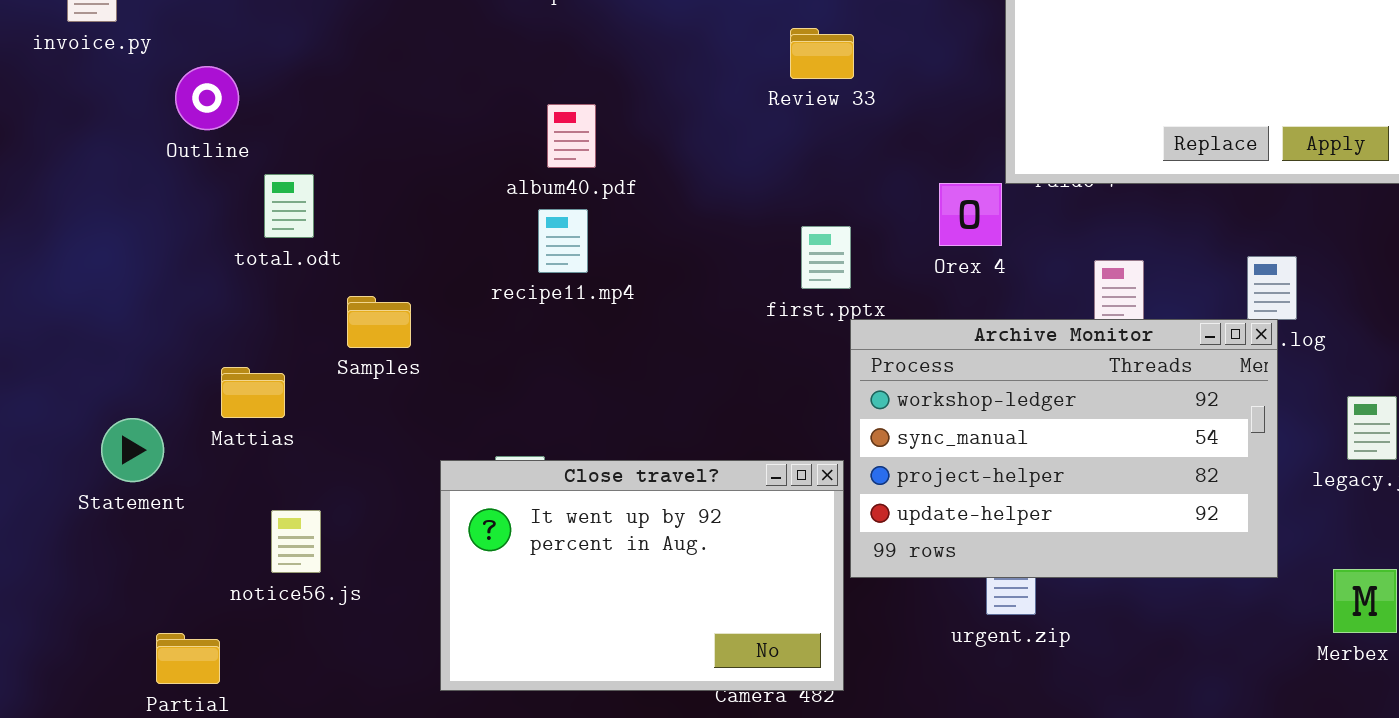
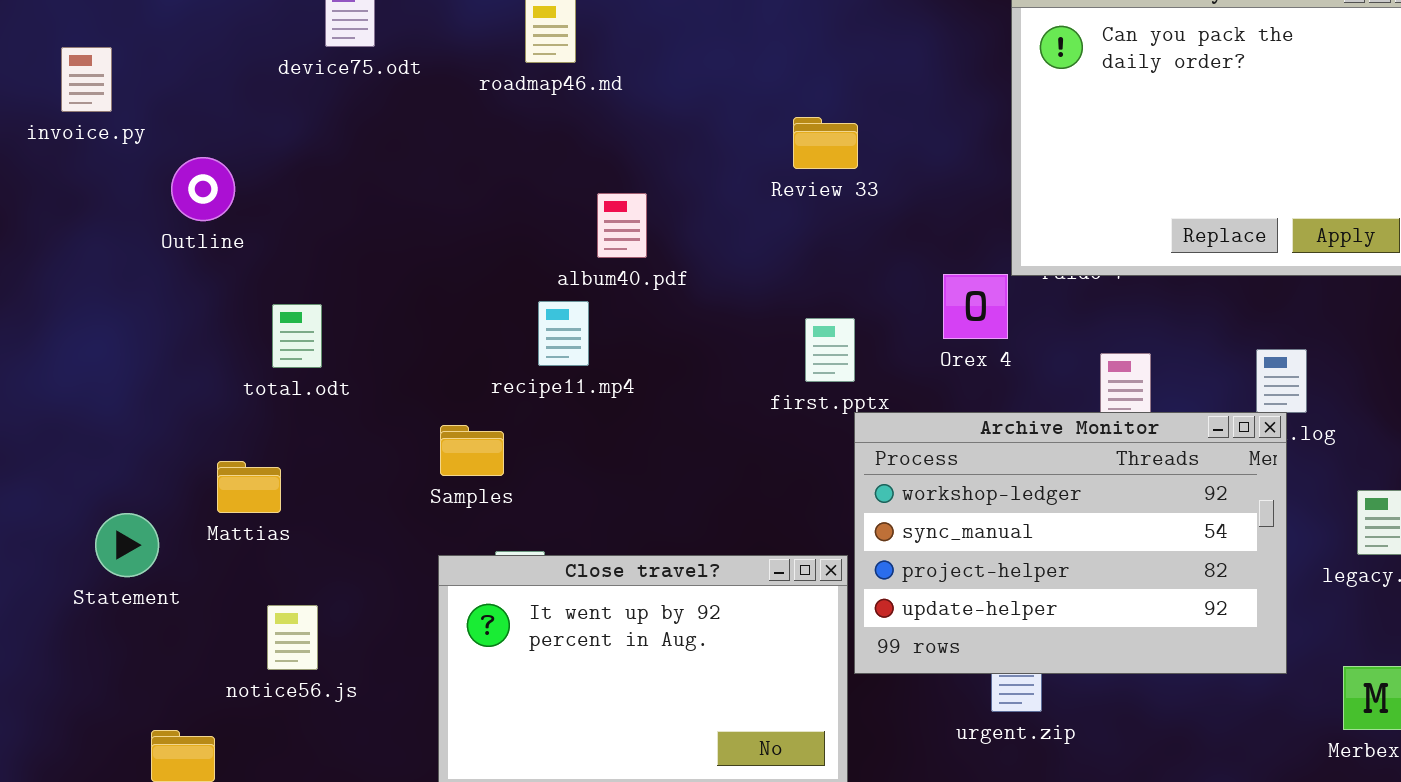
album40.pdf: [547,104,596,168] -> [597,193,647,258], moved
total.odt: [264,174,314,238] -> [272,304,322,368], moved
Samples: [347,296,411,348] -> [440,425,504,476], moved

